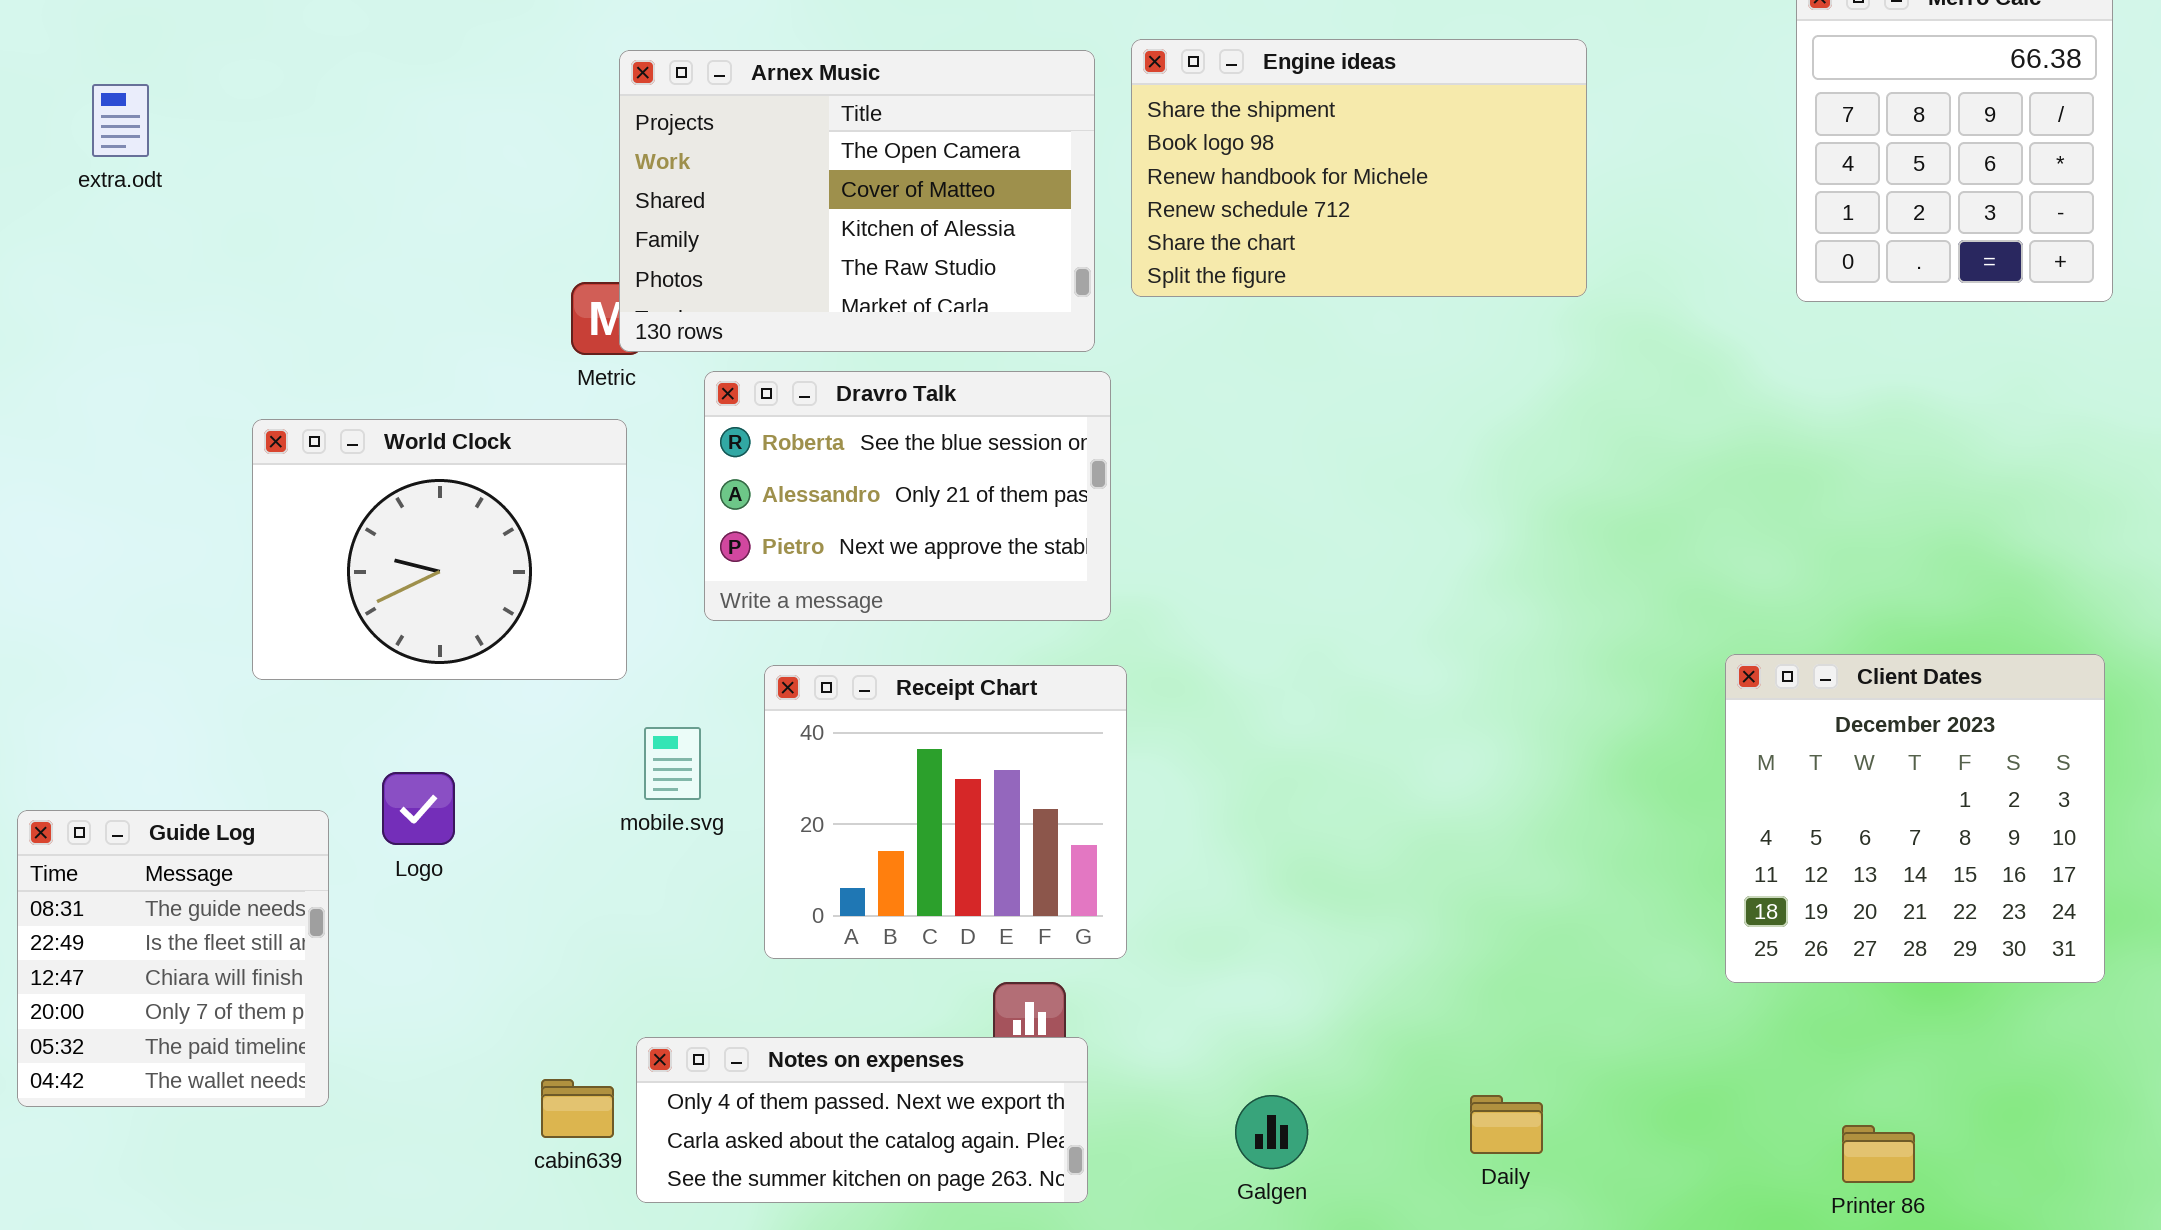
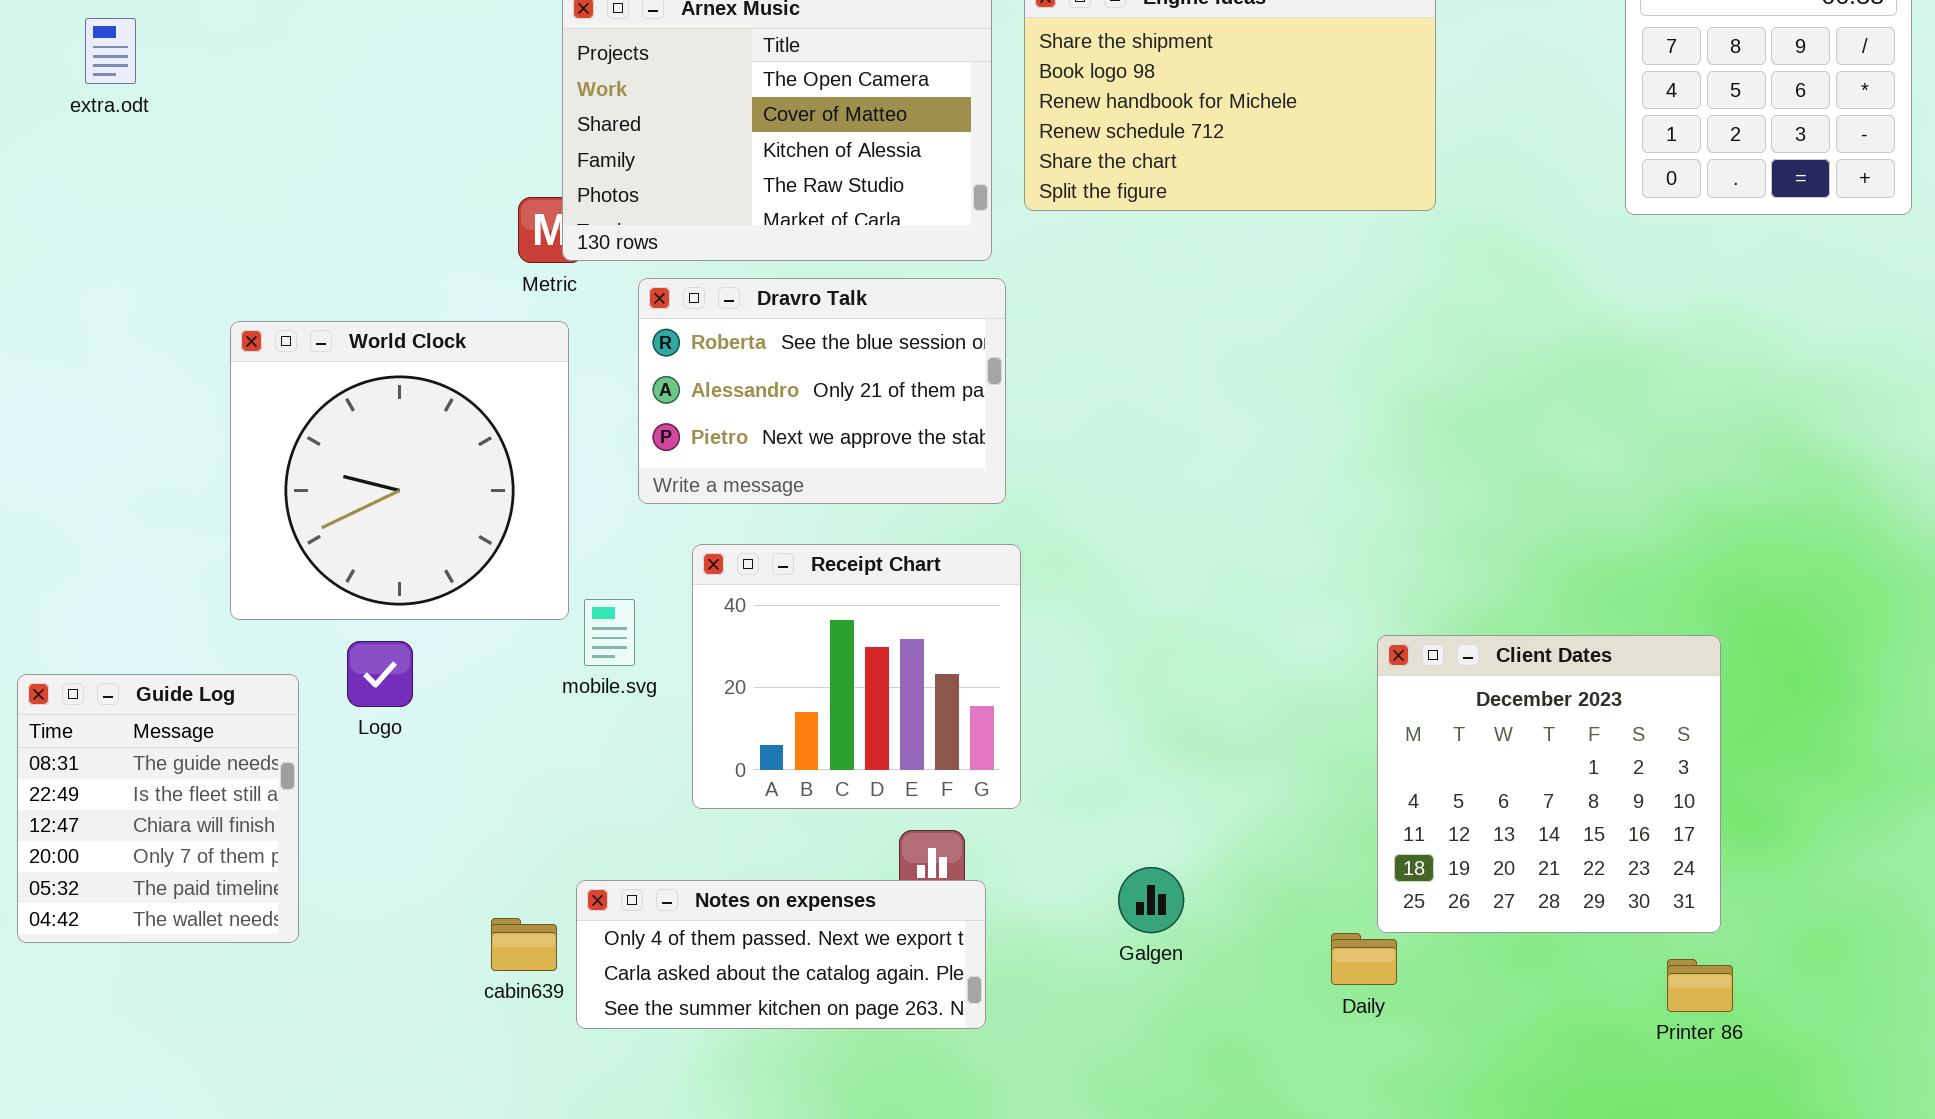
World Clock: [252,419,627,680] -> [230,321,569,620], resized
Client Dates: [1725,654,2105,983] -> [1377,635,1721,933], moved
Galgen: [1235,1095,1308,1169] -> [1118,867,1184,933], moved

